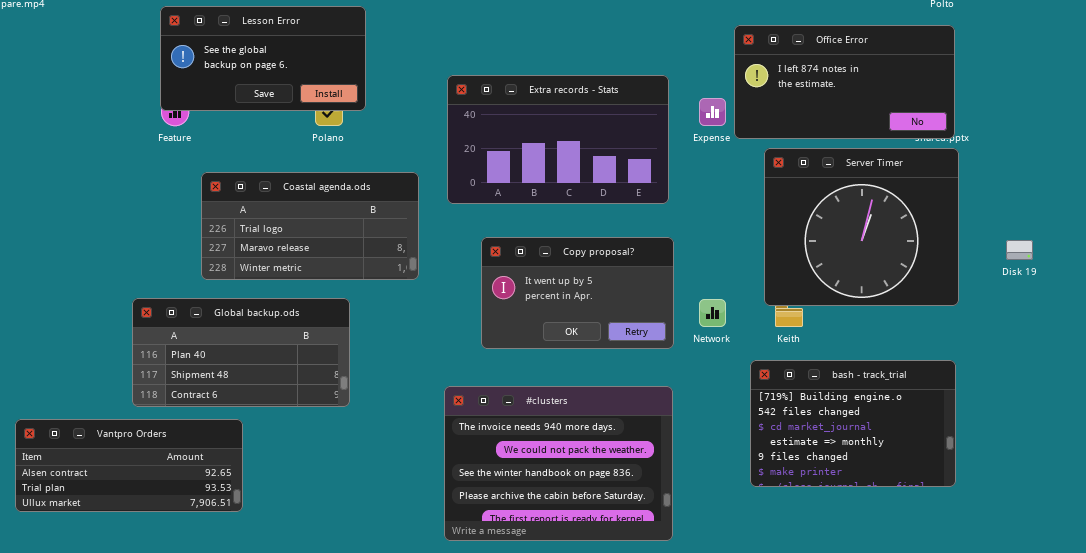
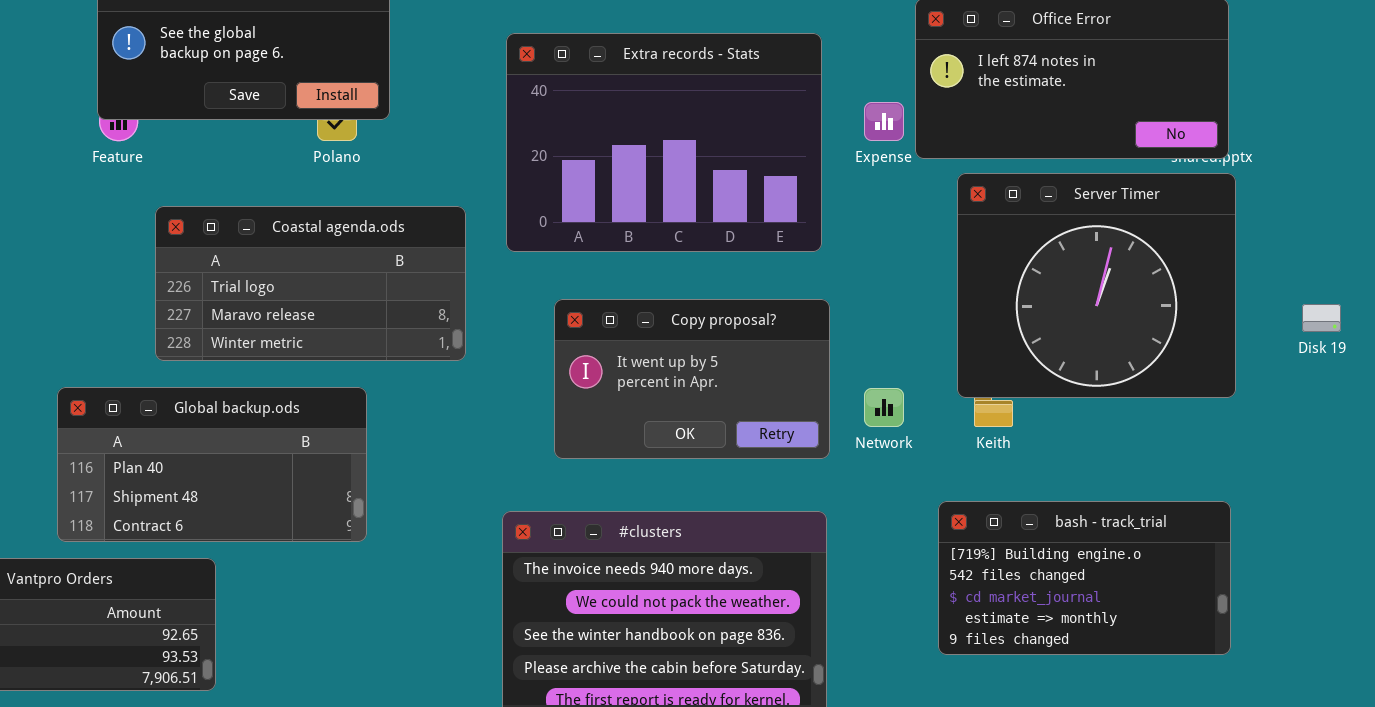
Extra records - Stats: [447,75,669,204] -> [506,33,822,252], resized
bash - track_trial: [750,360,956,487] -> [938,501,1231,655], resized

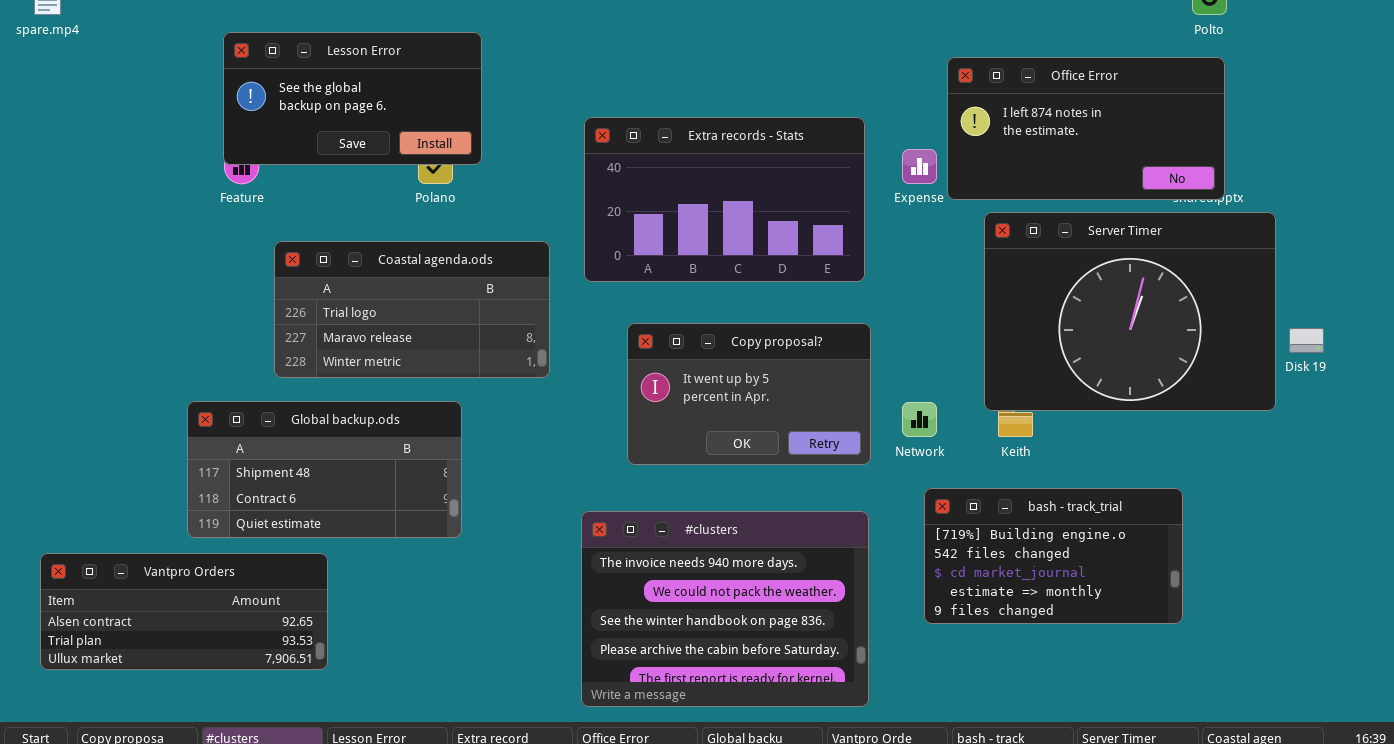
Extra records - Stats: [506,33,822,252] -> [584,117,865,282], resized
Server Timer: [957,173,1236,398] -> [984,212,1276,411], resized
Global backup.ods: [57,387,367,542] -> [187,401,462,538], scrolled down 1 row
bash - track_trial: [938,501,1231,655] -> [924,488,1183,624], moved

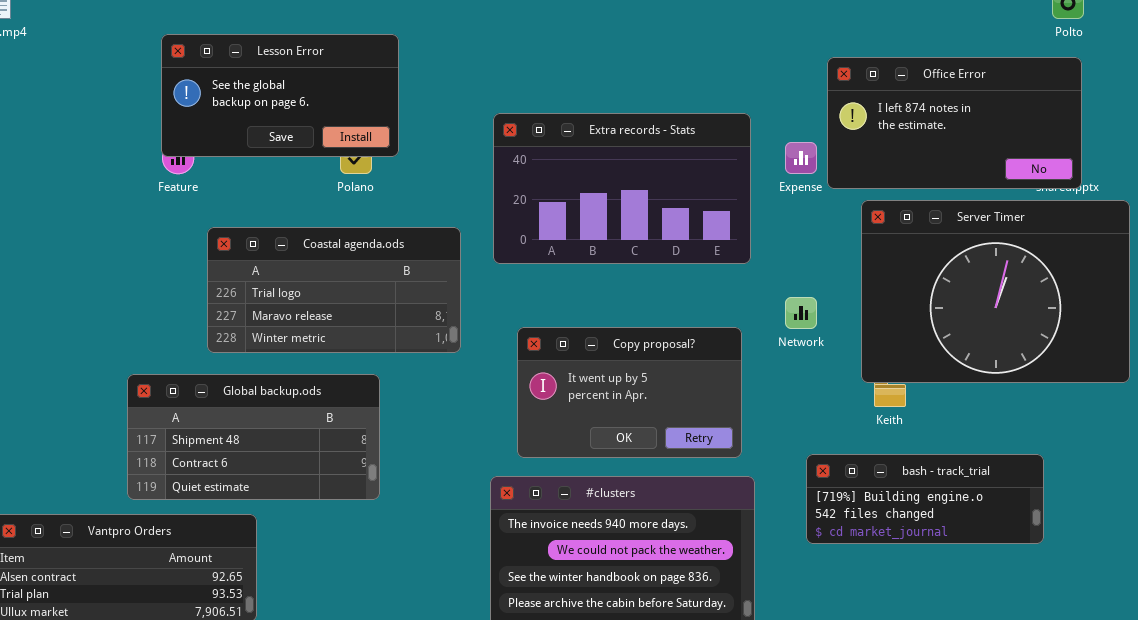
Copy proposal?: [627,323,871,465] -> [517,327,742,458], moved
Network: [902,402,937,437] -> [785,297,817,329], moved
bash - track_trial: [924,488,1183,624] -> [806,454,1044,544], resized

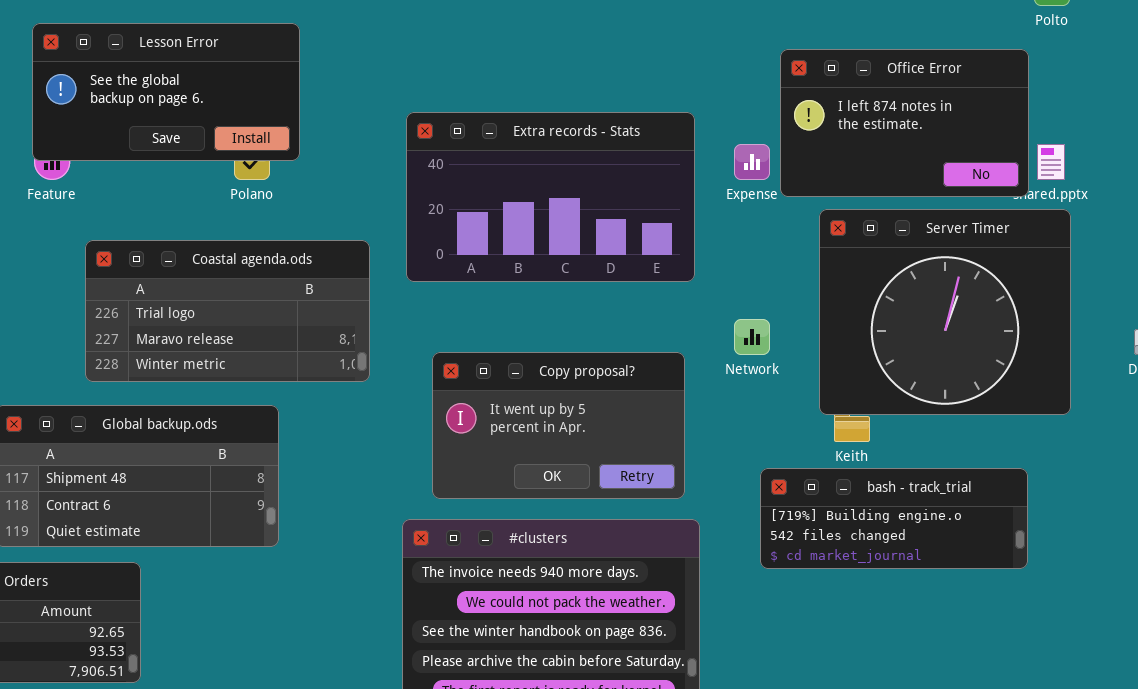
Office Error: [827,57,1082,189] -> [780,49,1029,197], resized
Server Timer: [861,200,1130,383] -> [819,209,1071,415], resized
bash - track_trial: [806,454,1044,544] -> [760,468,1028,569], moved

